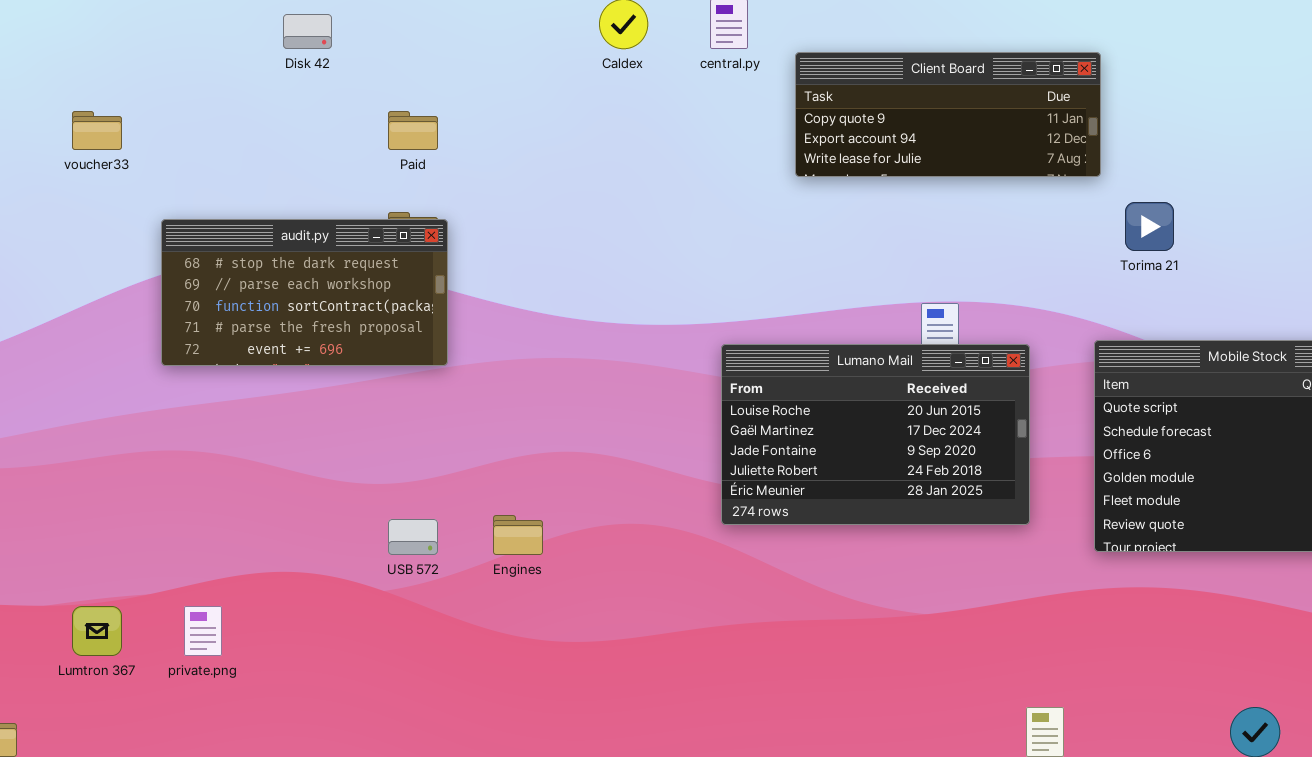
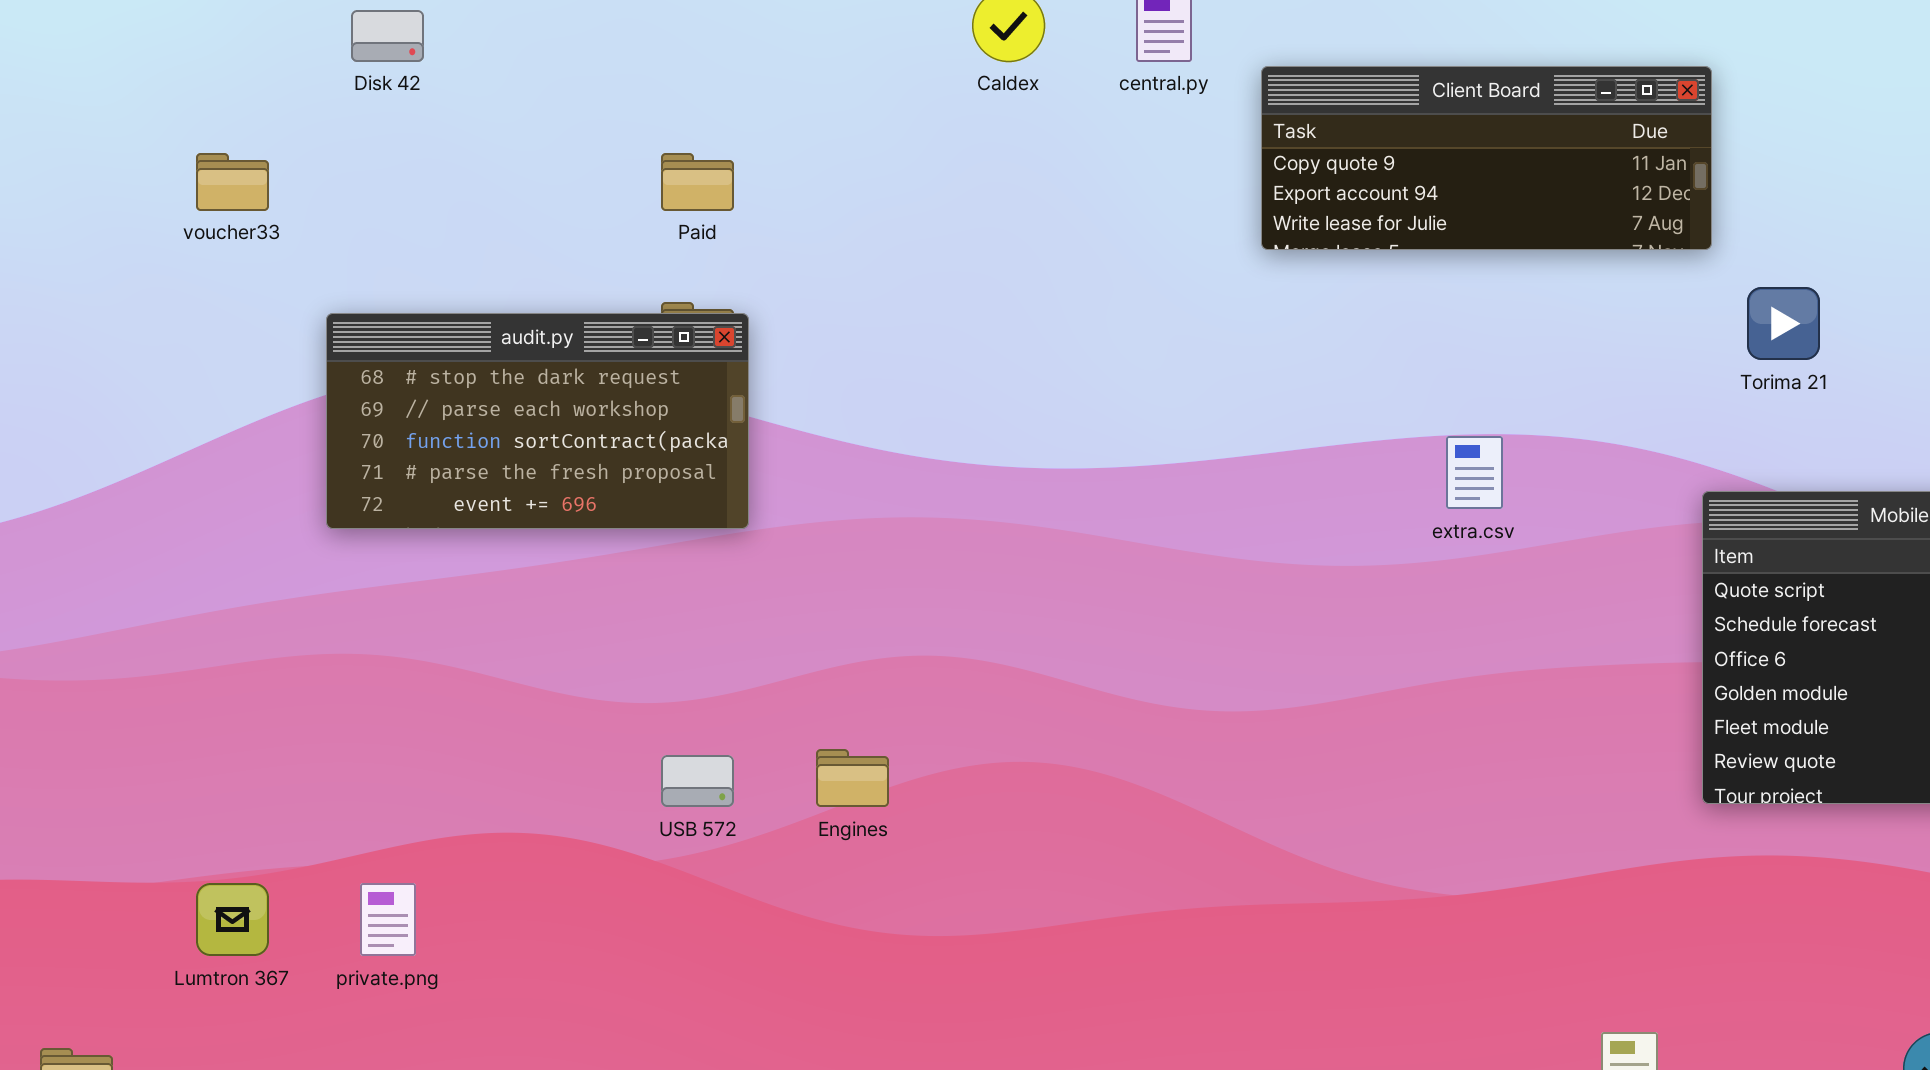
Disk 42: [283,14,332,49] -> [351,10,424,62], moved
Lumano Mail: [721,344,1030,525] -> none, closed

